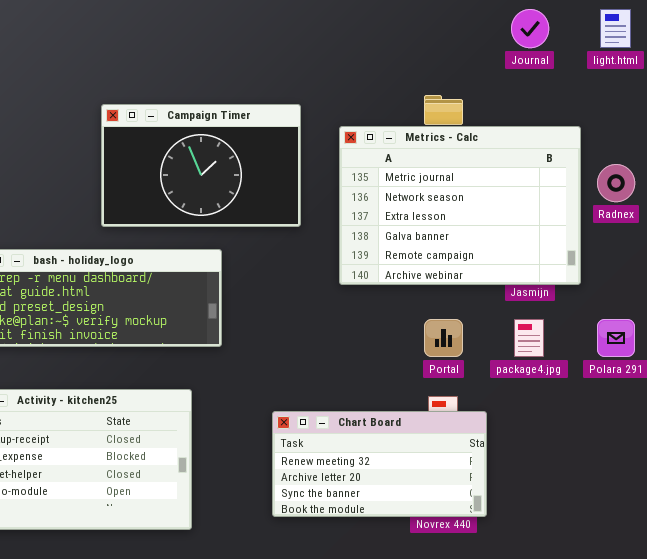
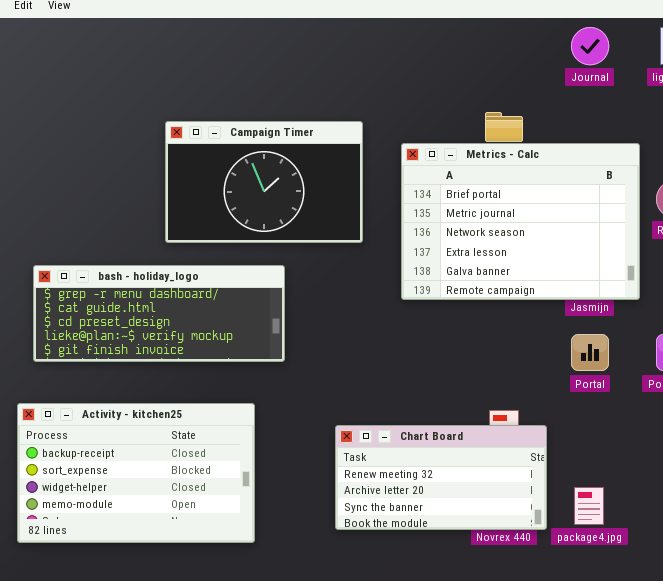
Metrics - Calc: [339,126,581,285] -> [401,143,640,300], scrolled up 1 row
Portal: [424,319,463,357] -> [571,334,609,371], moved
package4.jpg: [514,319,544,357] -> [574,487,604,525], moved

